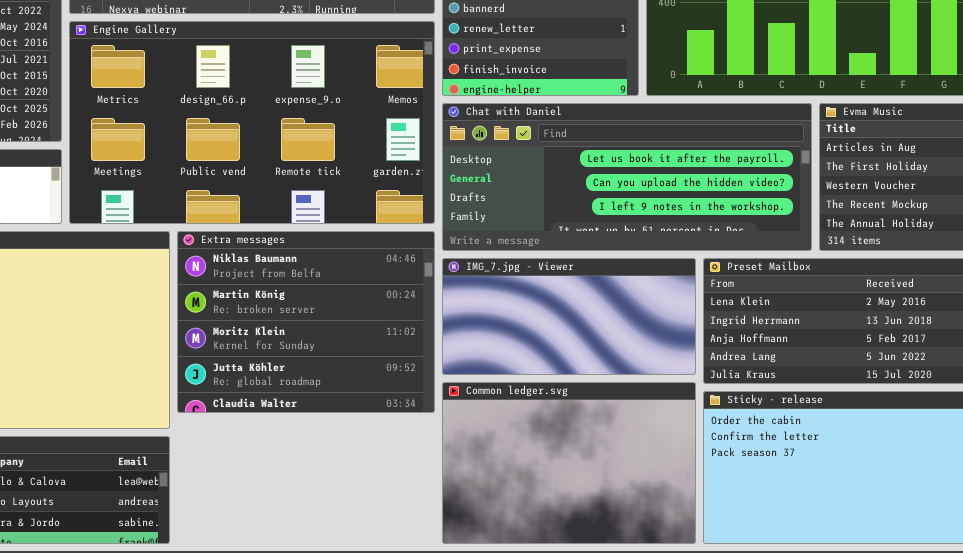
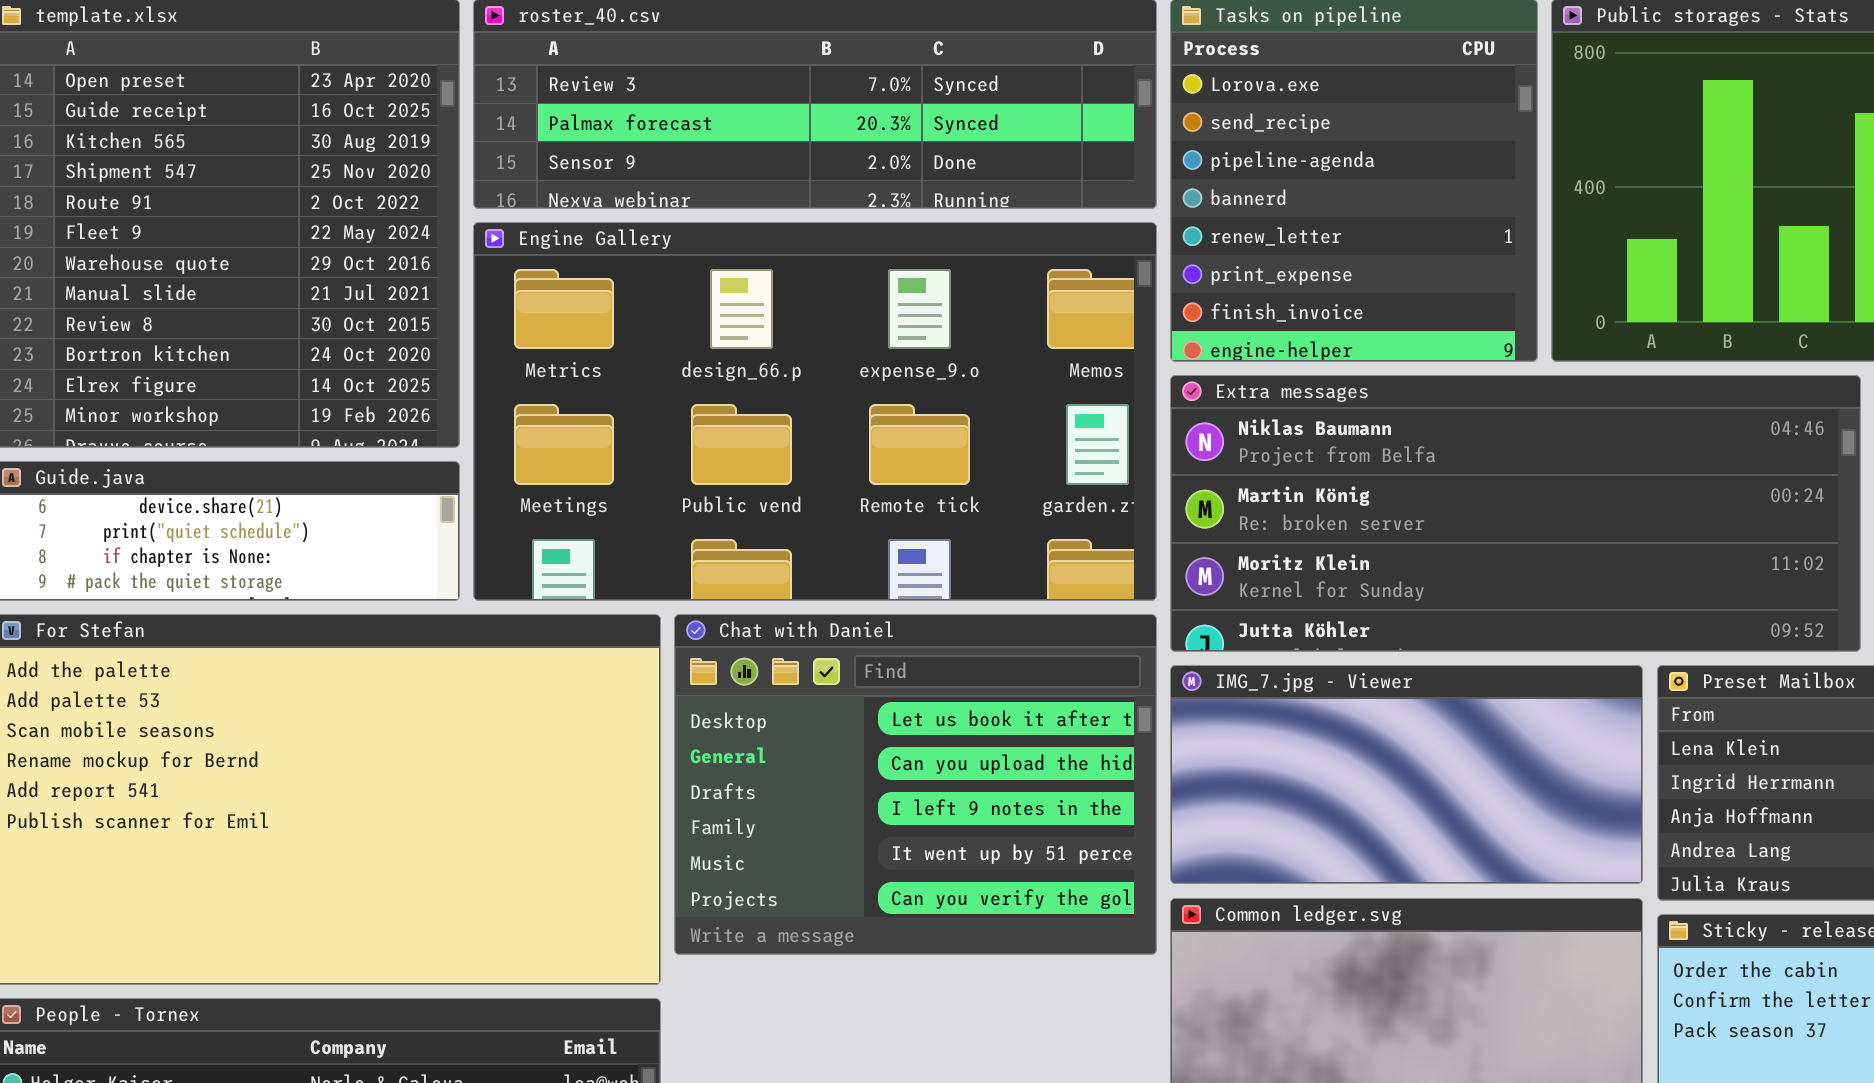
Chat with Daniel: [442,103,812,251] -> [674,614,1157,955], moved, resized
Extra messages: [177,231,435,413] -> [1170,375,1861,652], moved, resized

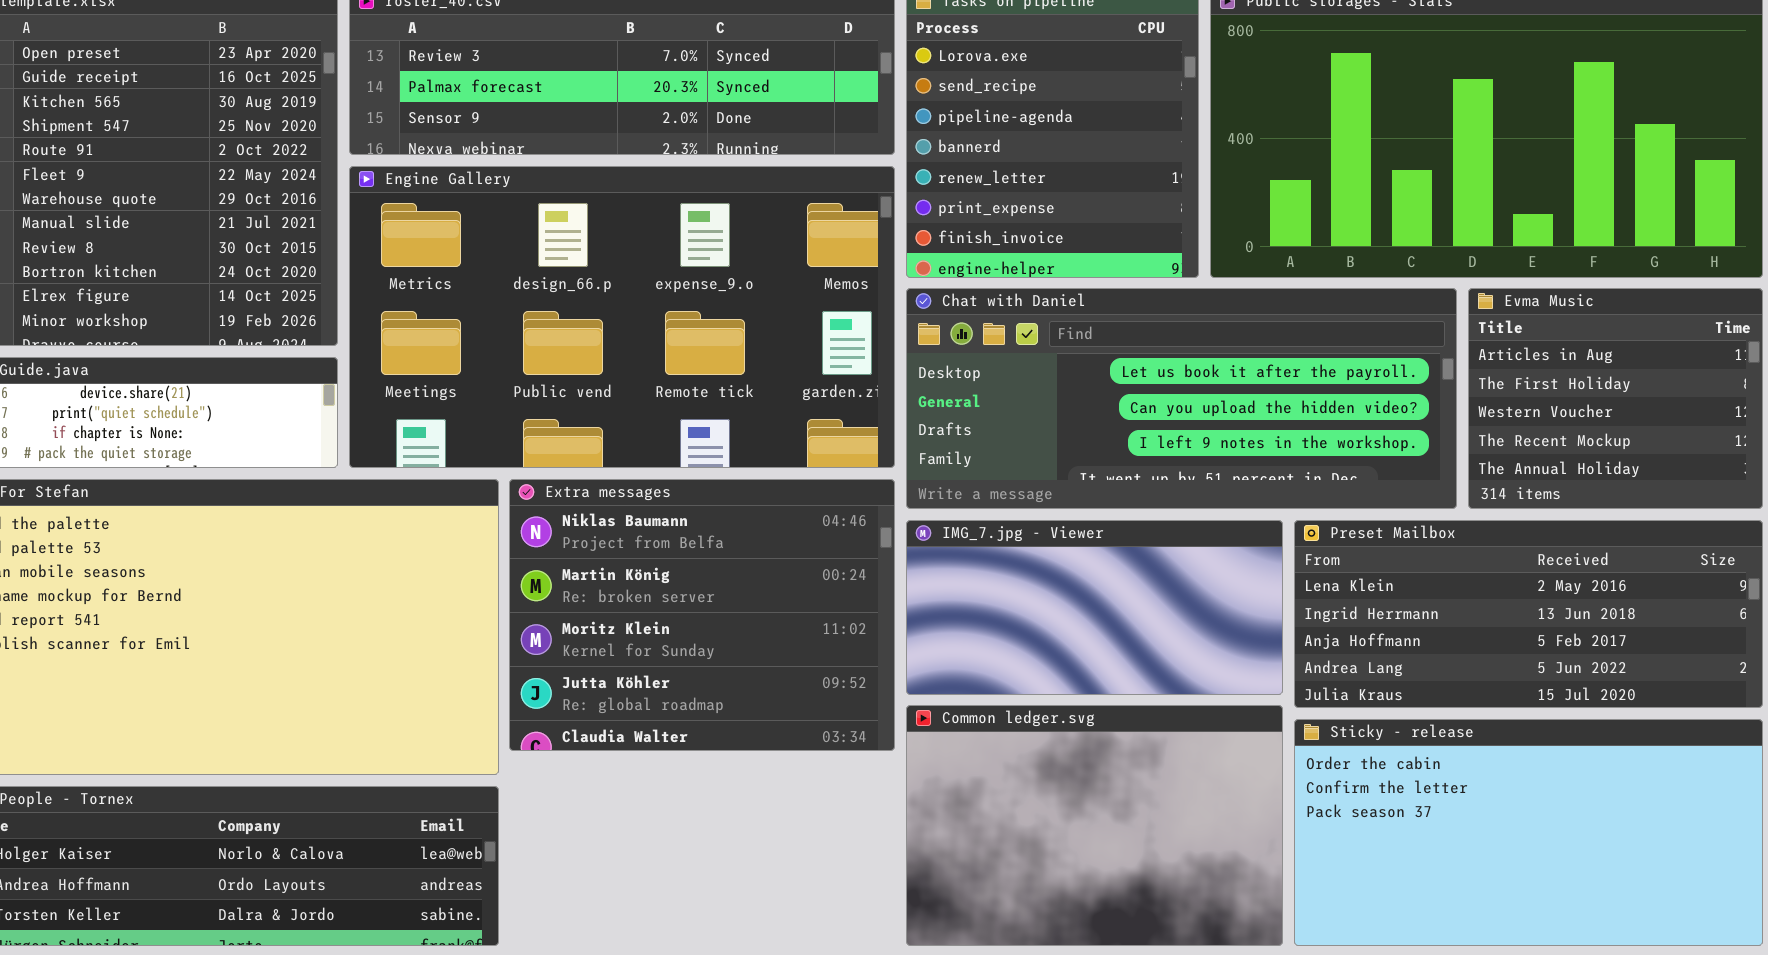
Extra messages: [1170,375,1861,652] -> [509,479,895,751], moved, resized
Chat with Daniel: [674,614,1157,955] -> [906,288,1457,509], moved, resized

